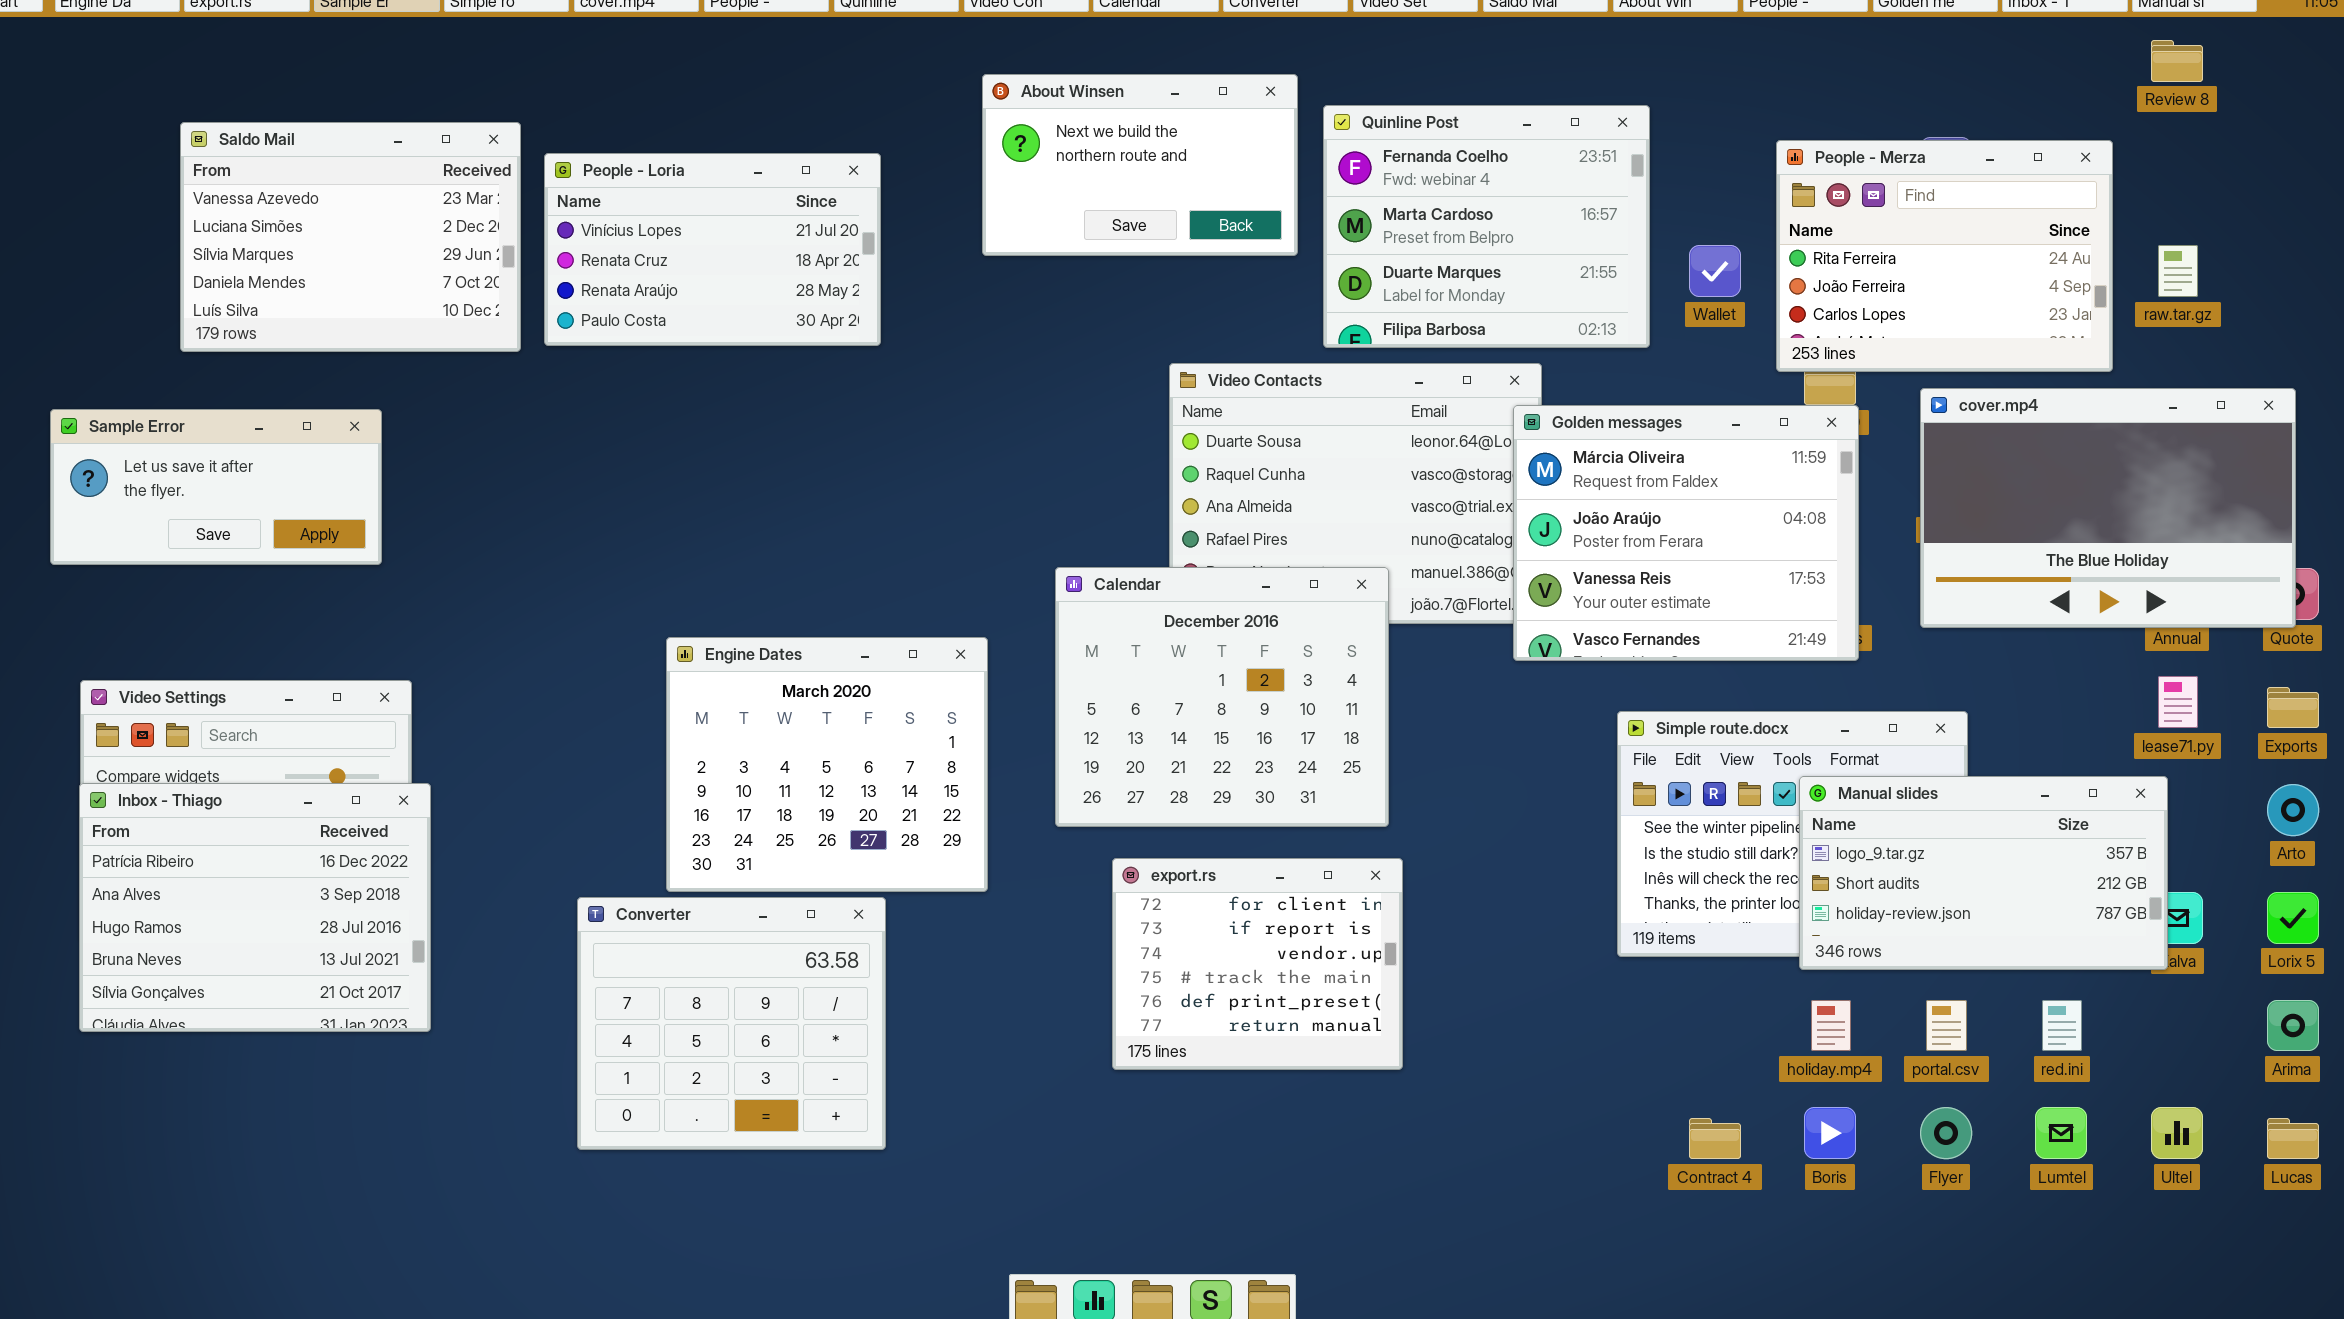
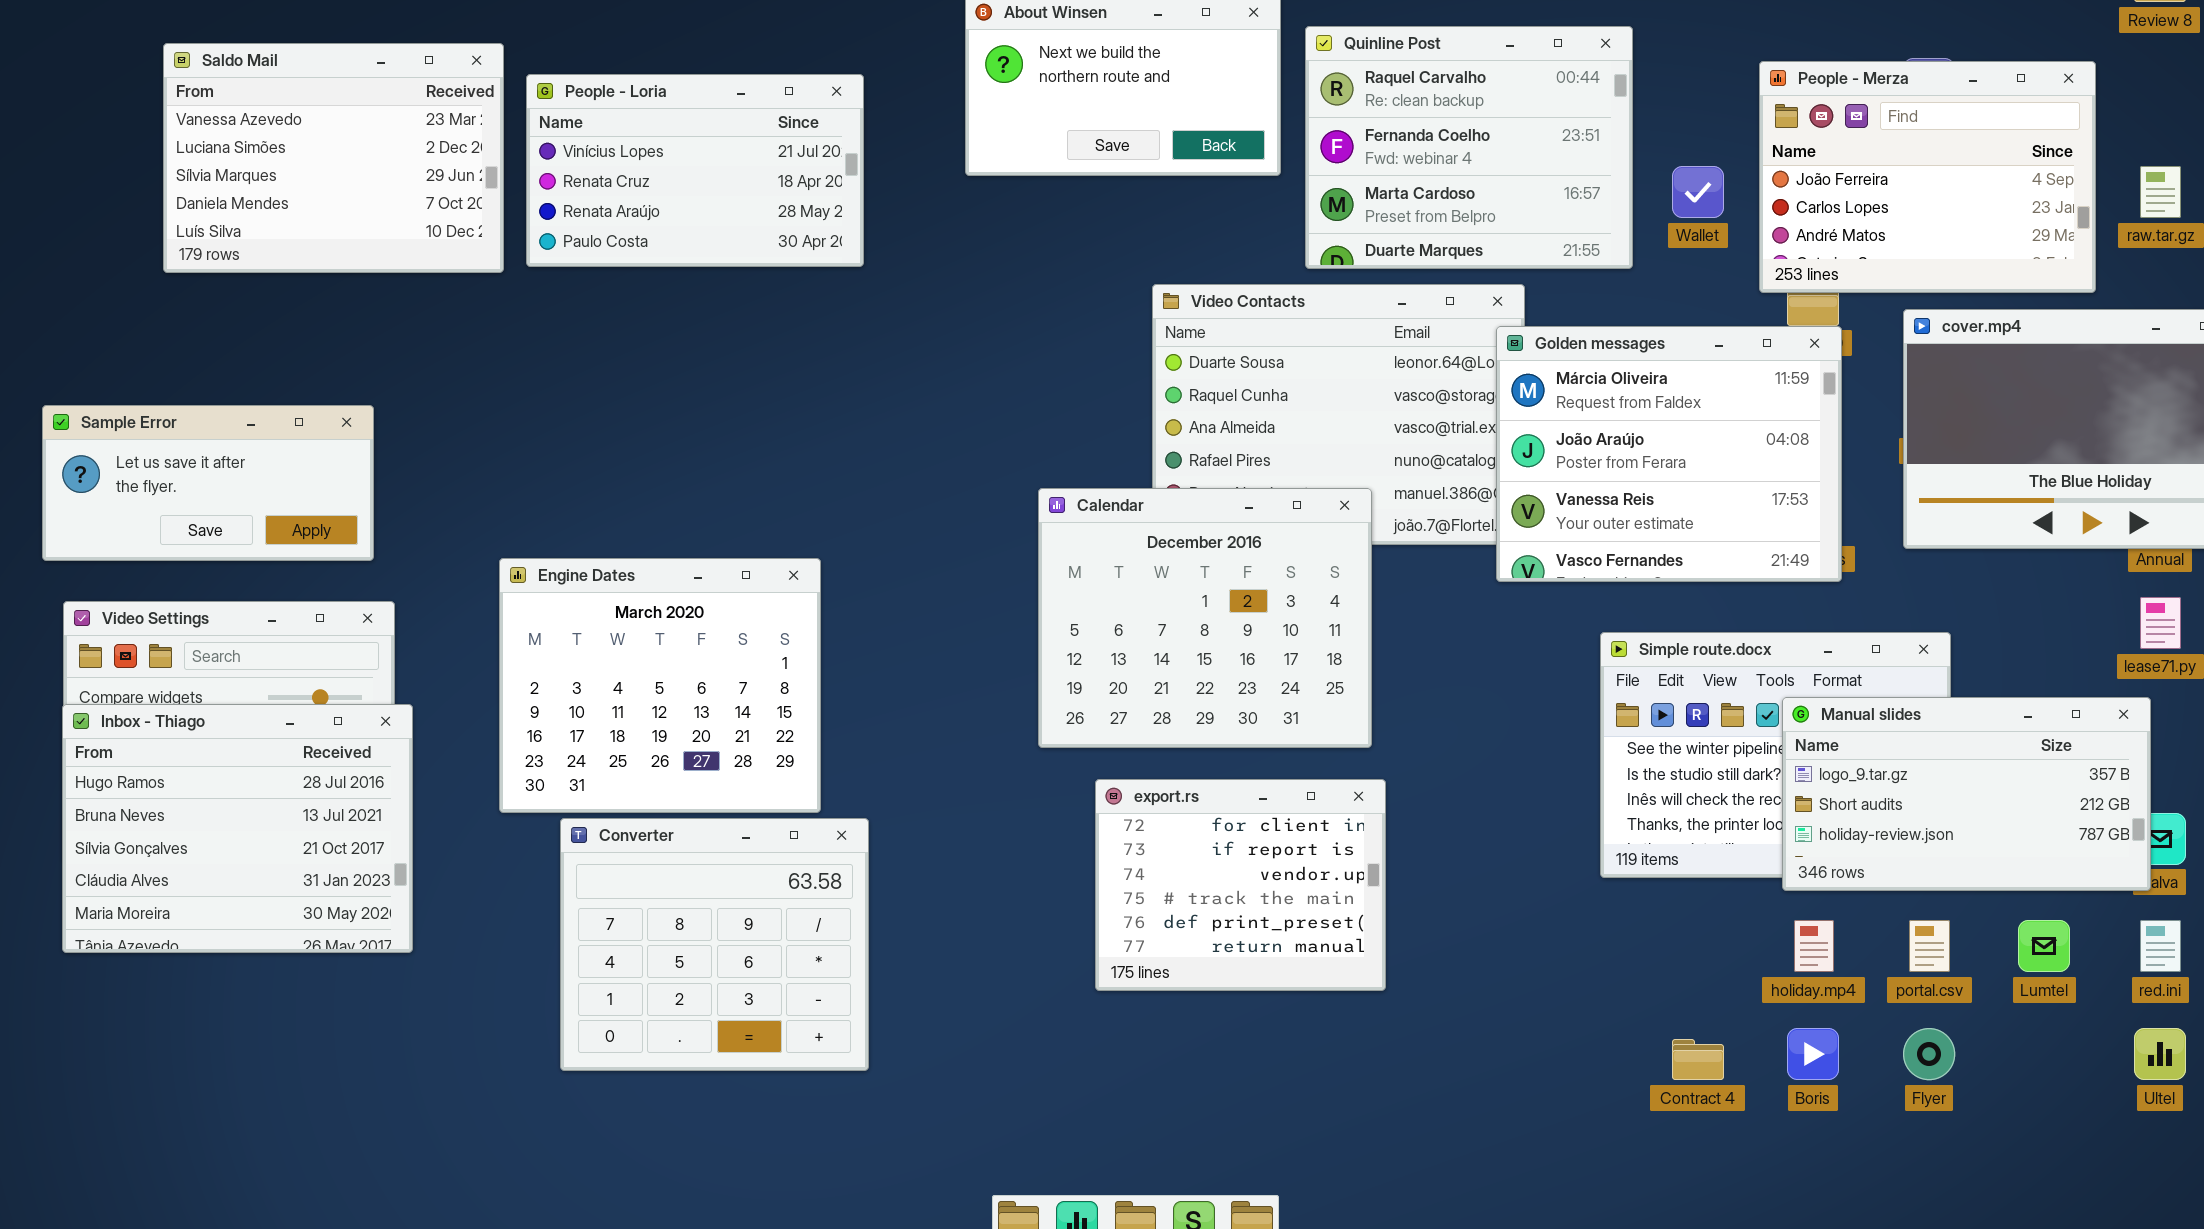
Quinline Post: [1323,105,1650,348] -> [1305,26,1633,269], scrolled up 1 row
People - Merza: [1776,140,2113,372] -> [1759,61,2096,293], scrolled down 1 row
Sample Error: [50,409,382,565] -> [42,405,374,561], moved
Engine Dates: [666,637,988,892] -> [499,558,821,813], moved
Inbox - Thiago: [79,783,431,1032] -> [62,704,413,953], scrolled down 2 rows
red.ini: [2042,1000,2082,1051] -> [2140,920,2181,972], moved
Lumtel: [2035,1107,2087,1159] -> [2018,920,2070,972], moved

